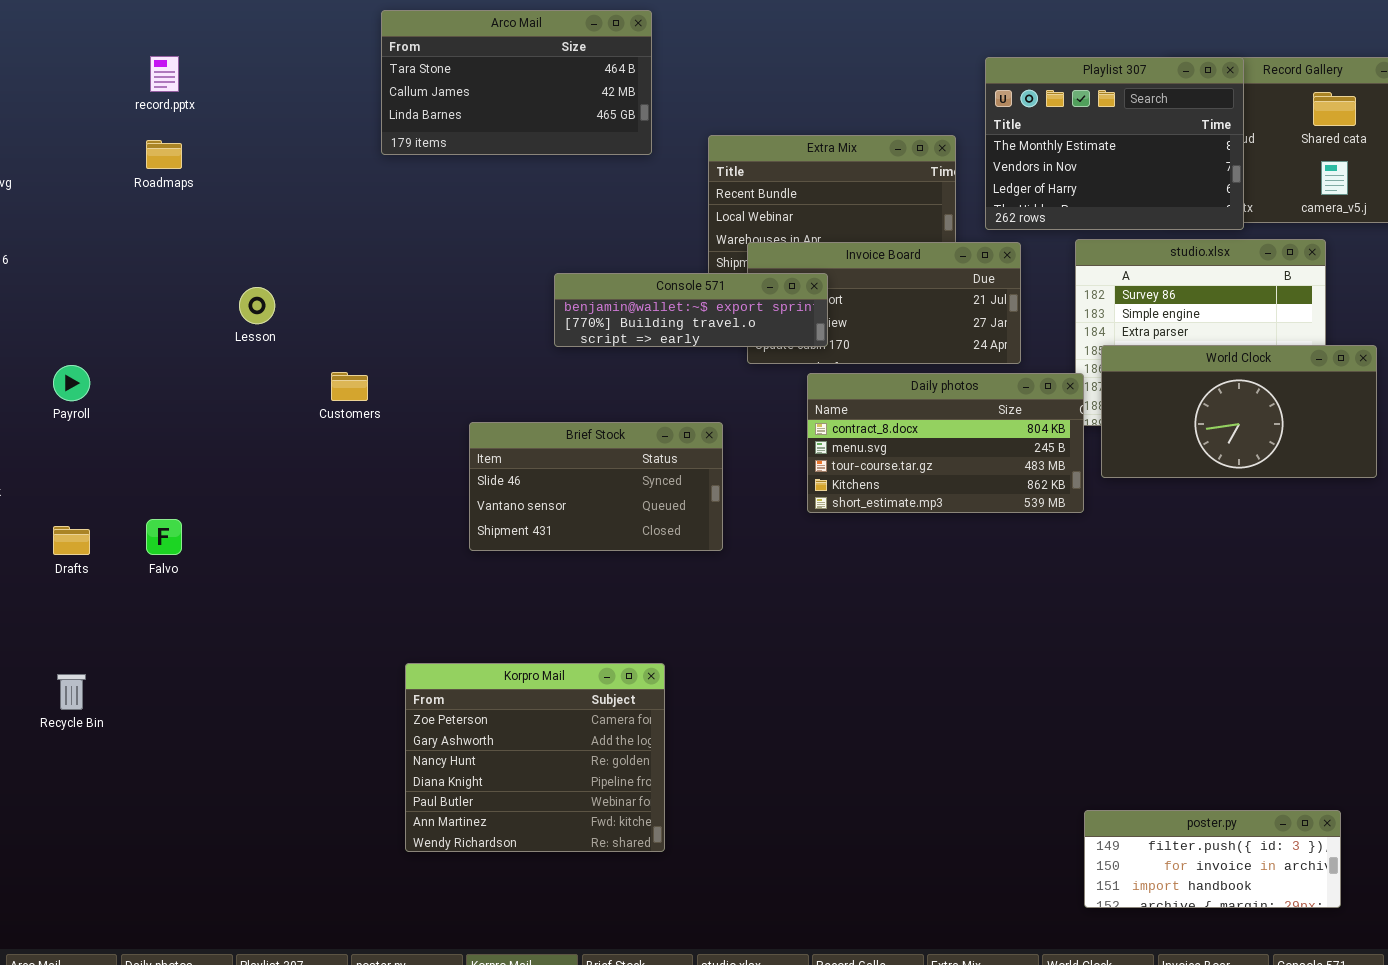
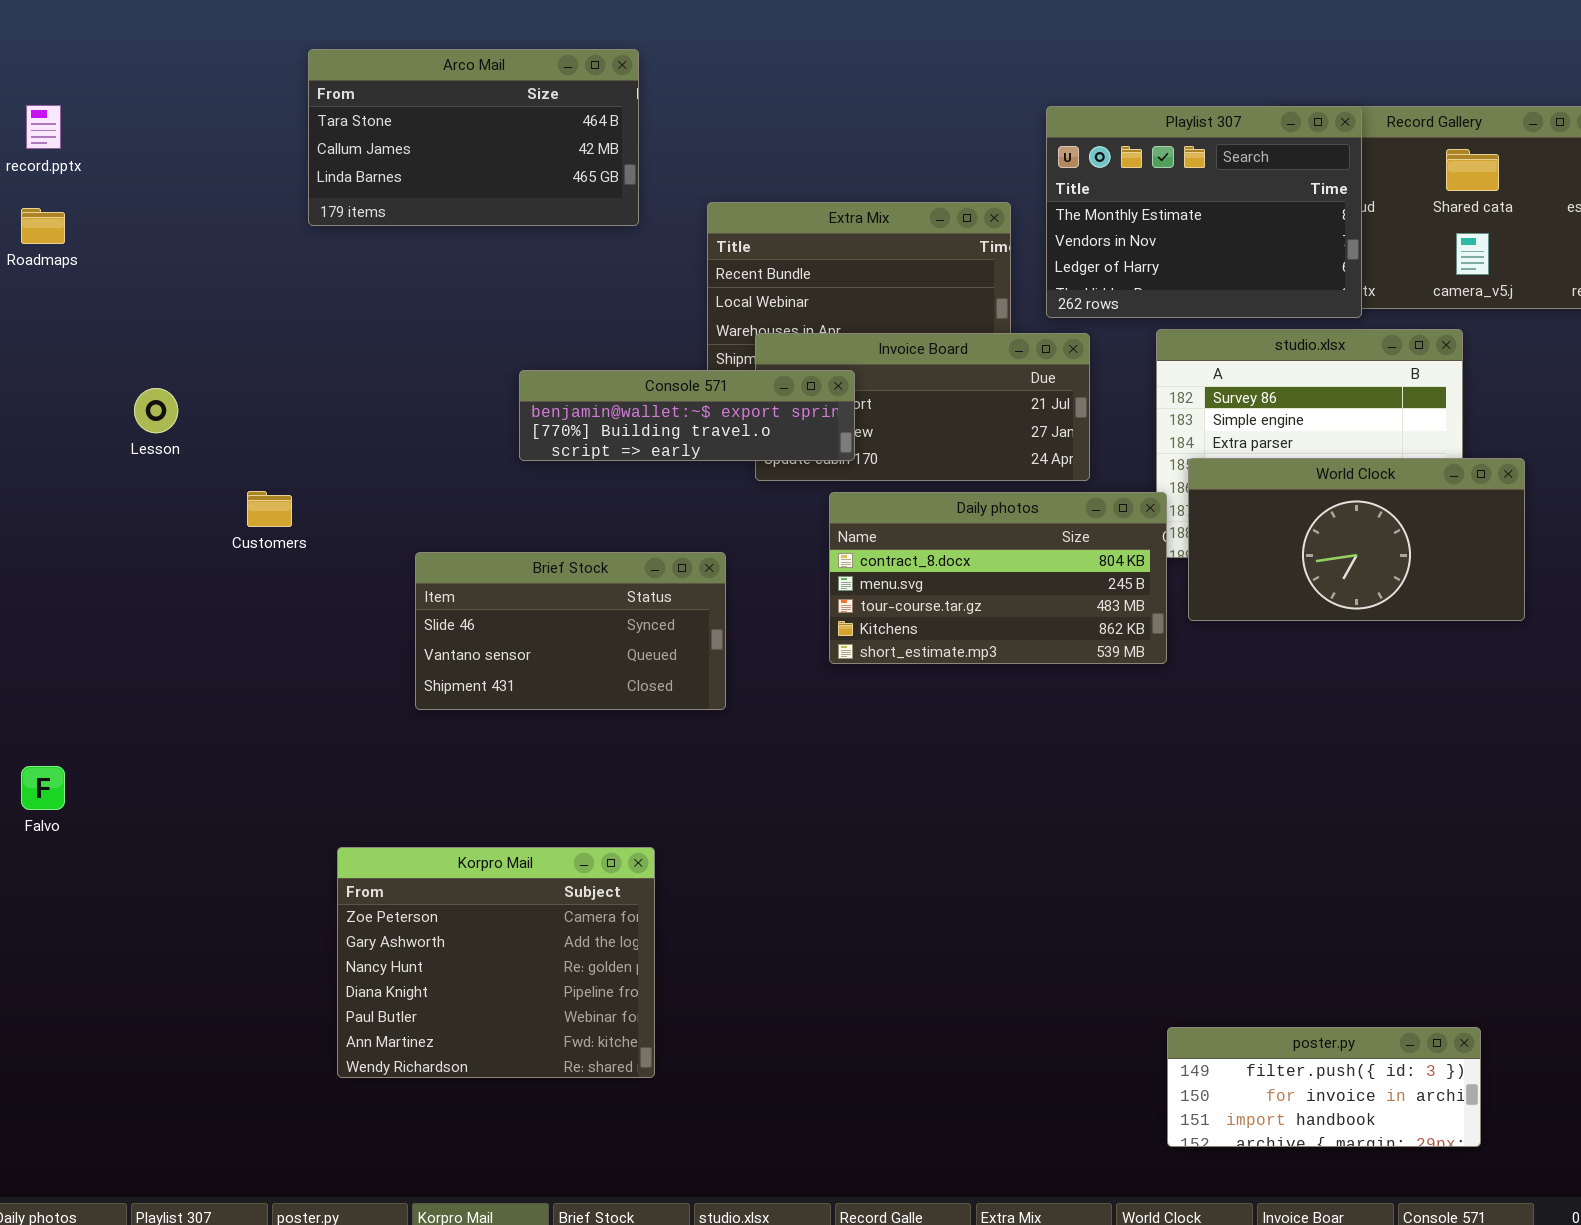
Falvo: [146,519,182,555] -> [21,766,65,810], moved

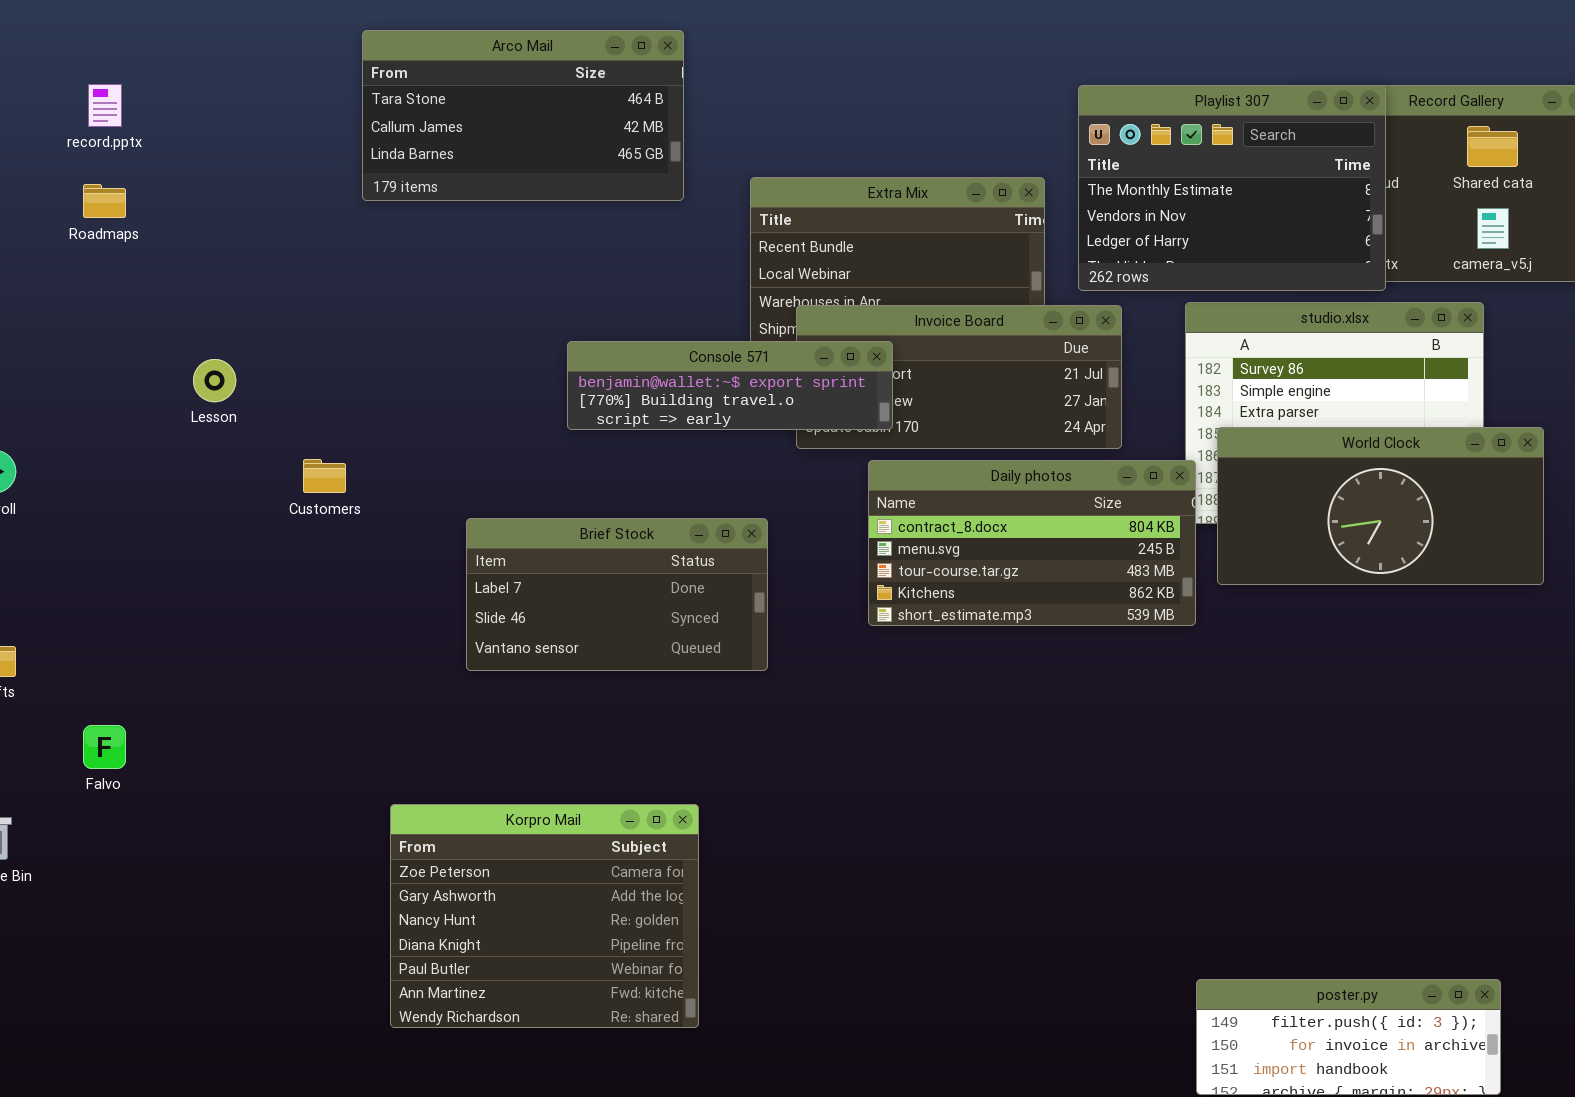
Brief Stock: [415,552,726,710] -> [466,518,768,671], scrolled up 1 row

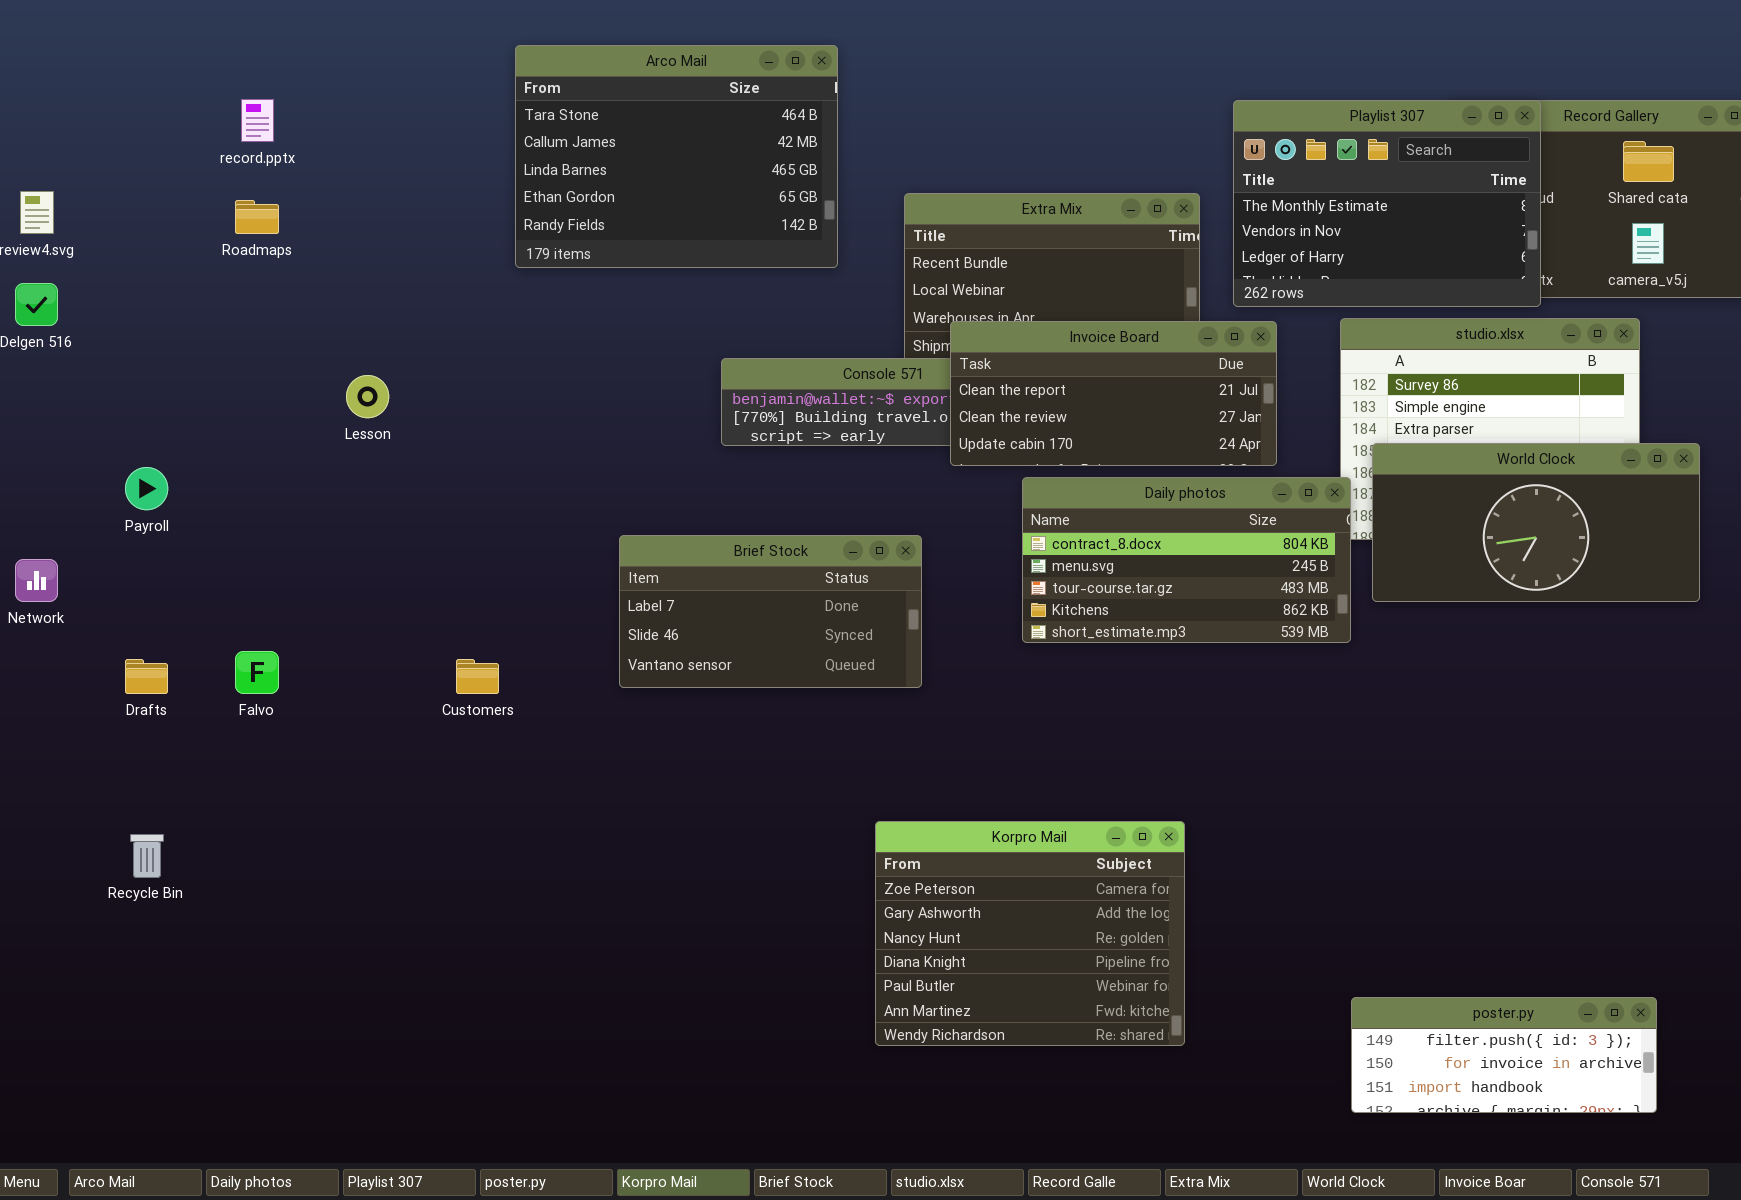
Arco Mail: [362,30,684,201] -> [515,45,838,268], resized
Invoice Board: [796,305,1122,449] -> [950,321,1277,466], raised
Customers: [303,459,346,493] -> [456,659,499,694], moved
Falvo: [83,725,126,769] -> [235,651,279,694], moved
Korpro Mail: [390,804,699,1028] -> [875,821,1185,1046], moved

